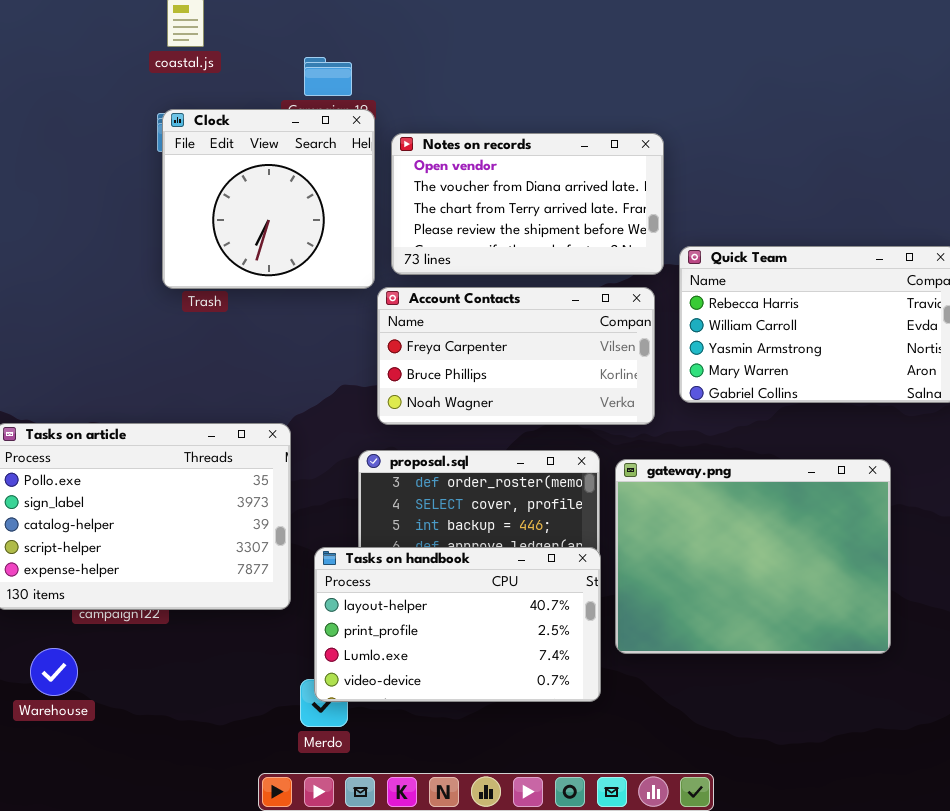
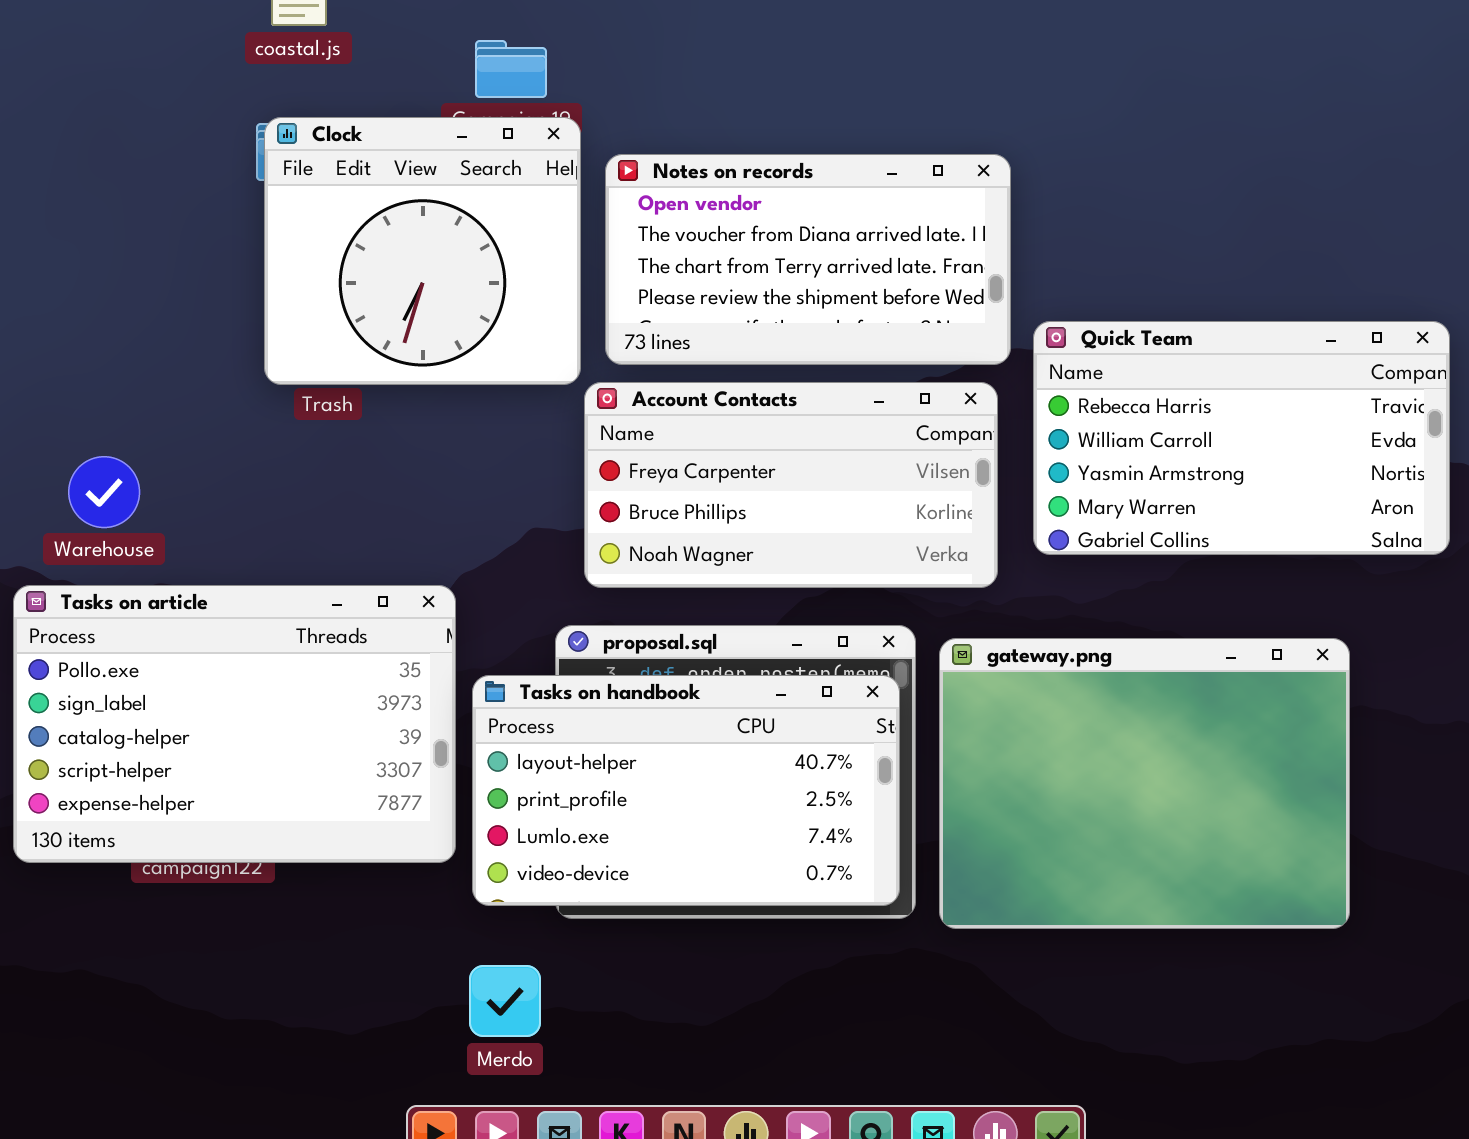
Tasks on handbook: [314,547,601,702] -> [472,675,900,906], moved
Warehouse: [30,648,78,696] -> [68,456,140,528], moved

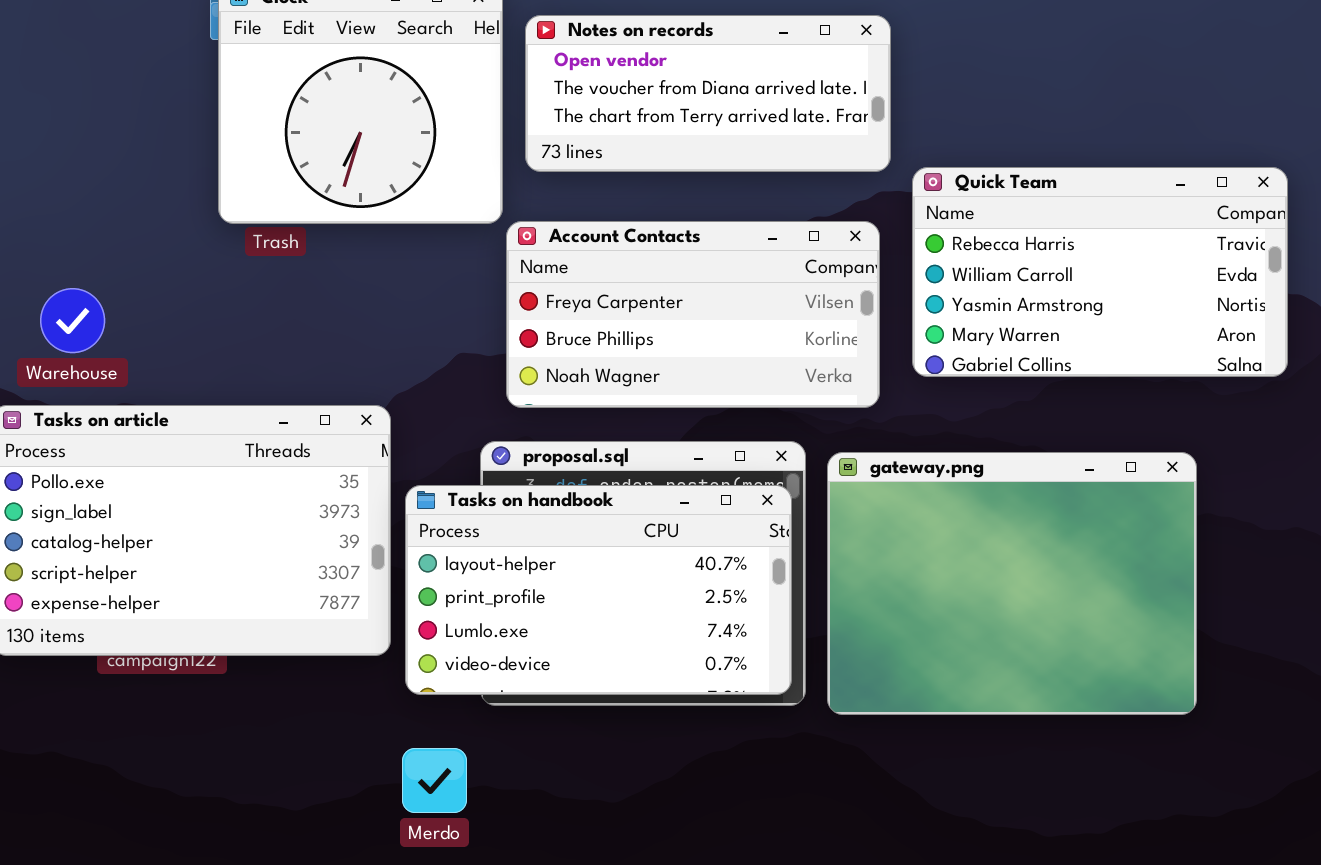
Notes on records: [605,154,1011,365] -> [525,15,891,172], resized

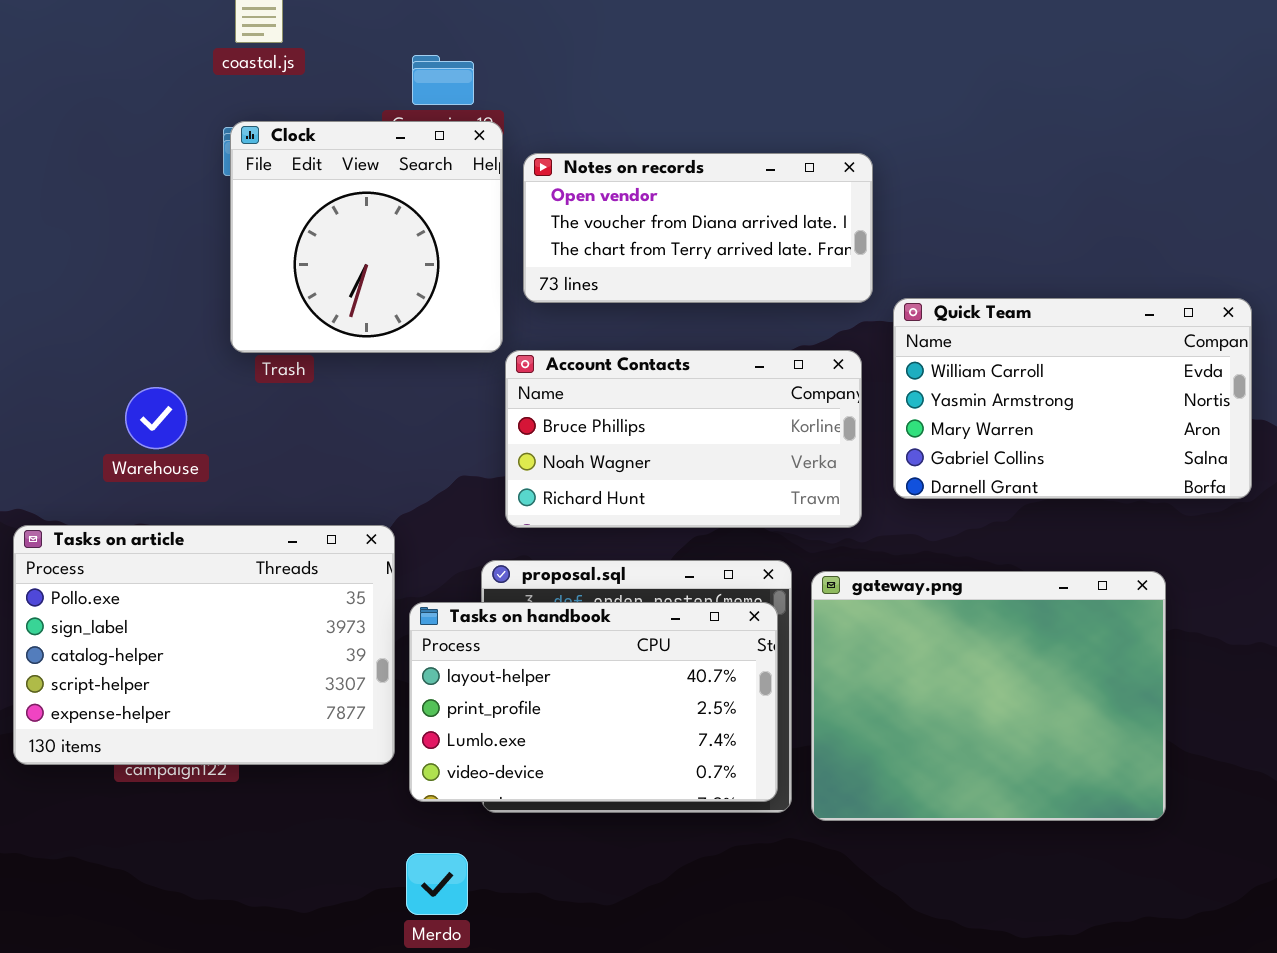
Quick Team: [912,167,1288,377] -> [893,298,1252,499], scrolled down 1 row
Account Contacts: [506,221,880,408] -> [505,350,862,528], scrolled down 1 row
Warehouse: [40,288,105,353] -> [125,387,187,449], moved

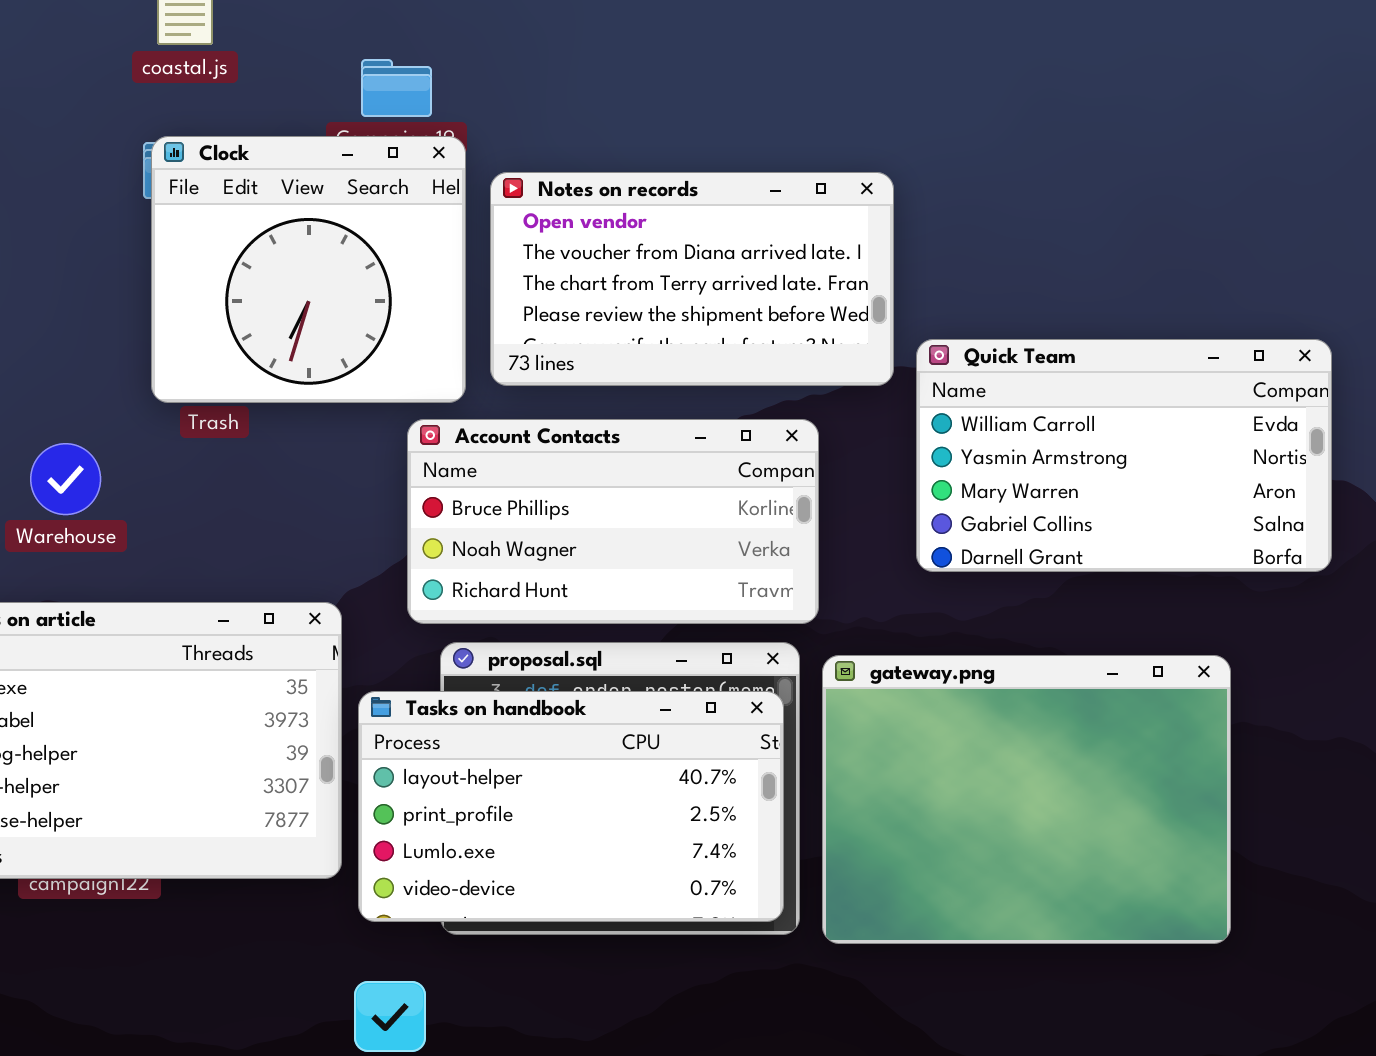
Notes on records: [523,153,873,303] -> [490,172,894,386], resized
Account Contacts: [505,350,862,528] -> [407,419,819,624], moved

